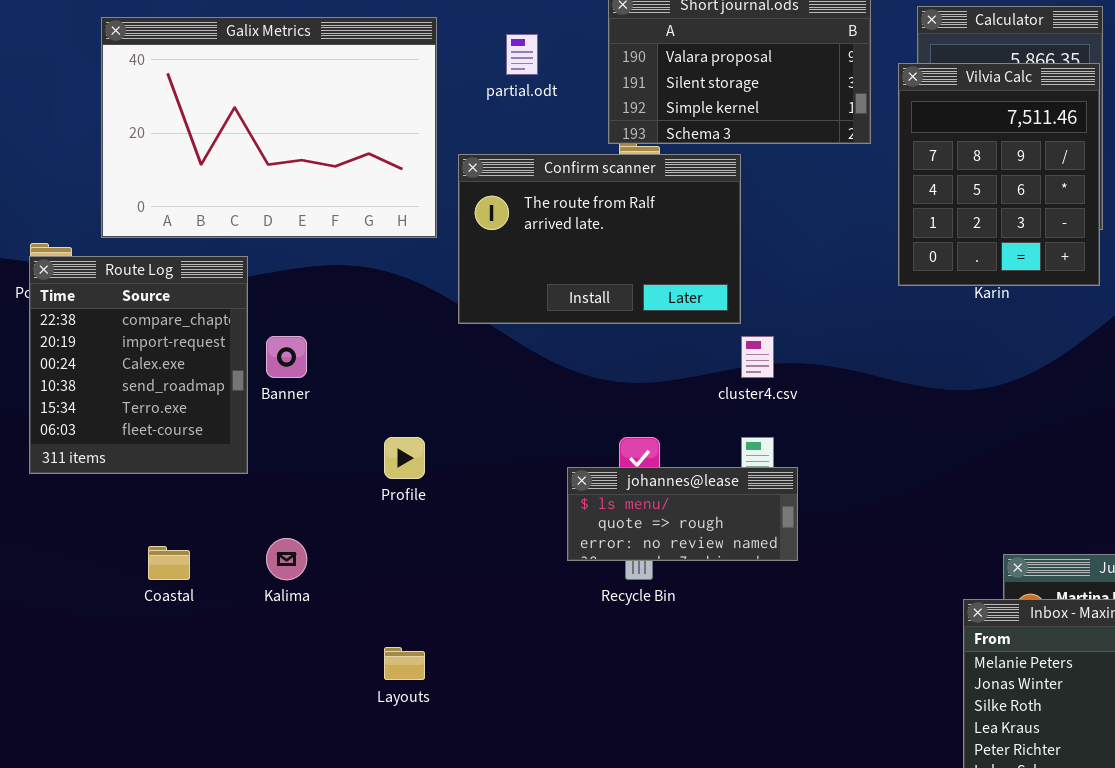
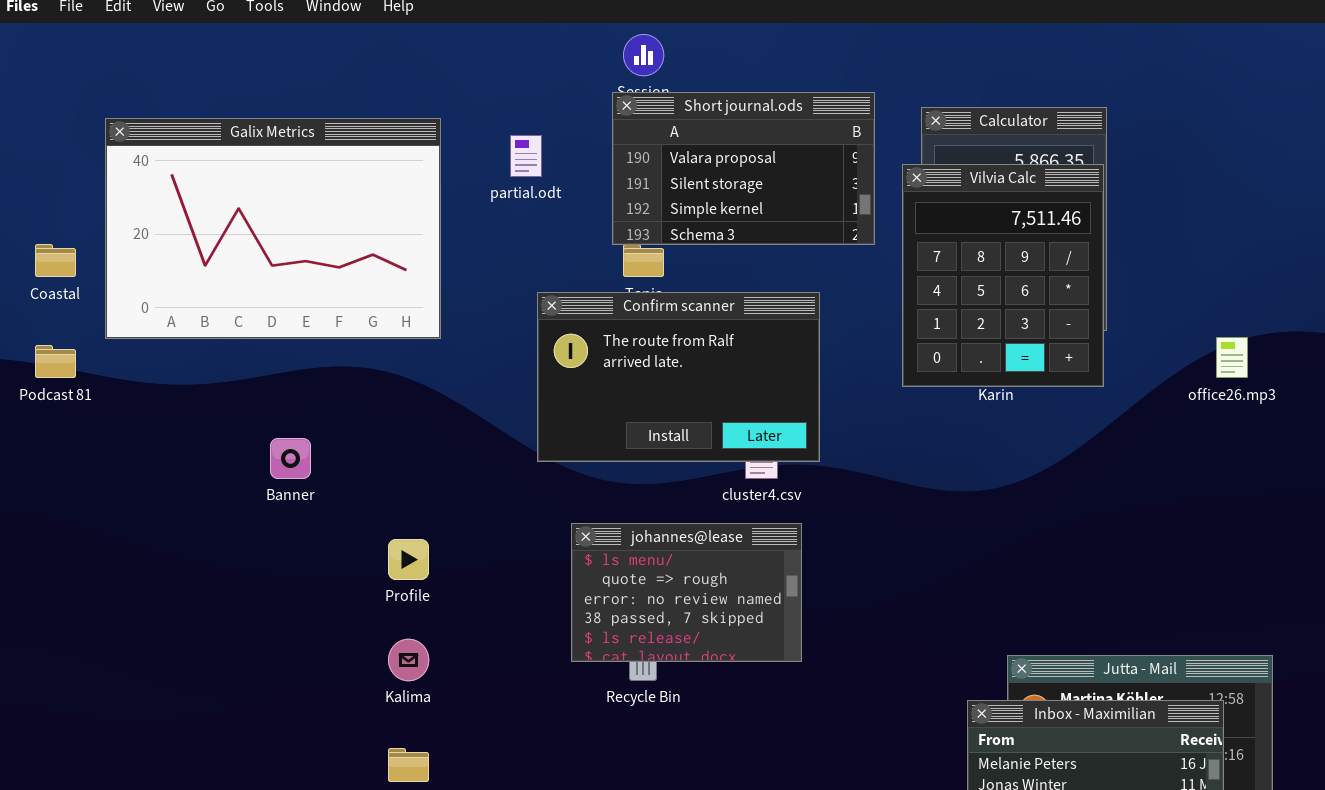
Confirm scanner: [458,154,741,324] -> [537,292,820,462], moved
Route Log: [29,256,248,474] -> none, closed
johannes@lease: [567,467,798,561] -> [571,523,802,662], resized
Kalima: [266,538,307,580] -> [388,639,429,681], moved
Coastal: [148,546,190,580] -> [35,244,76,277], moved

